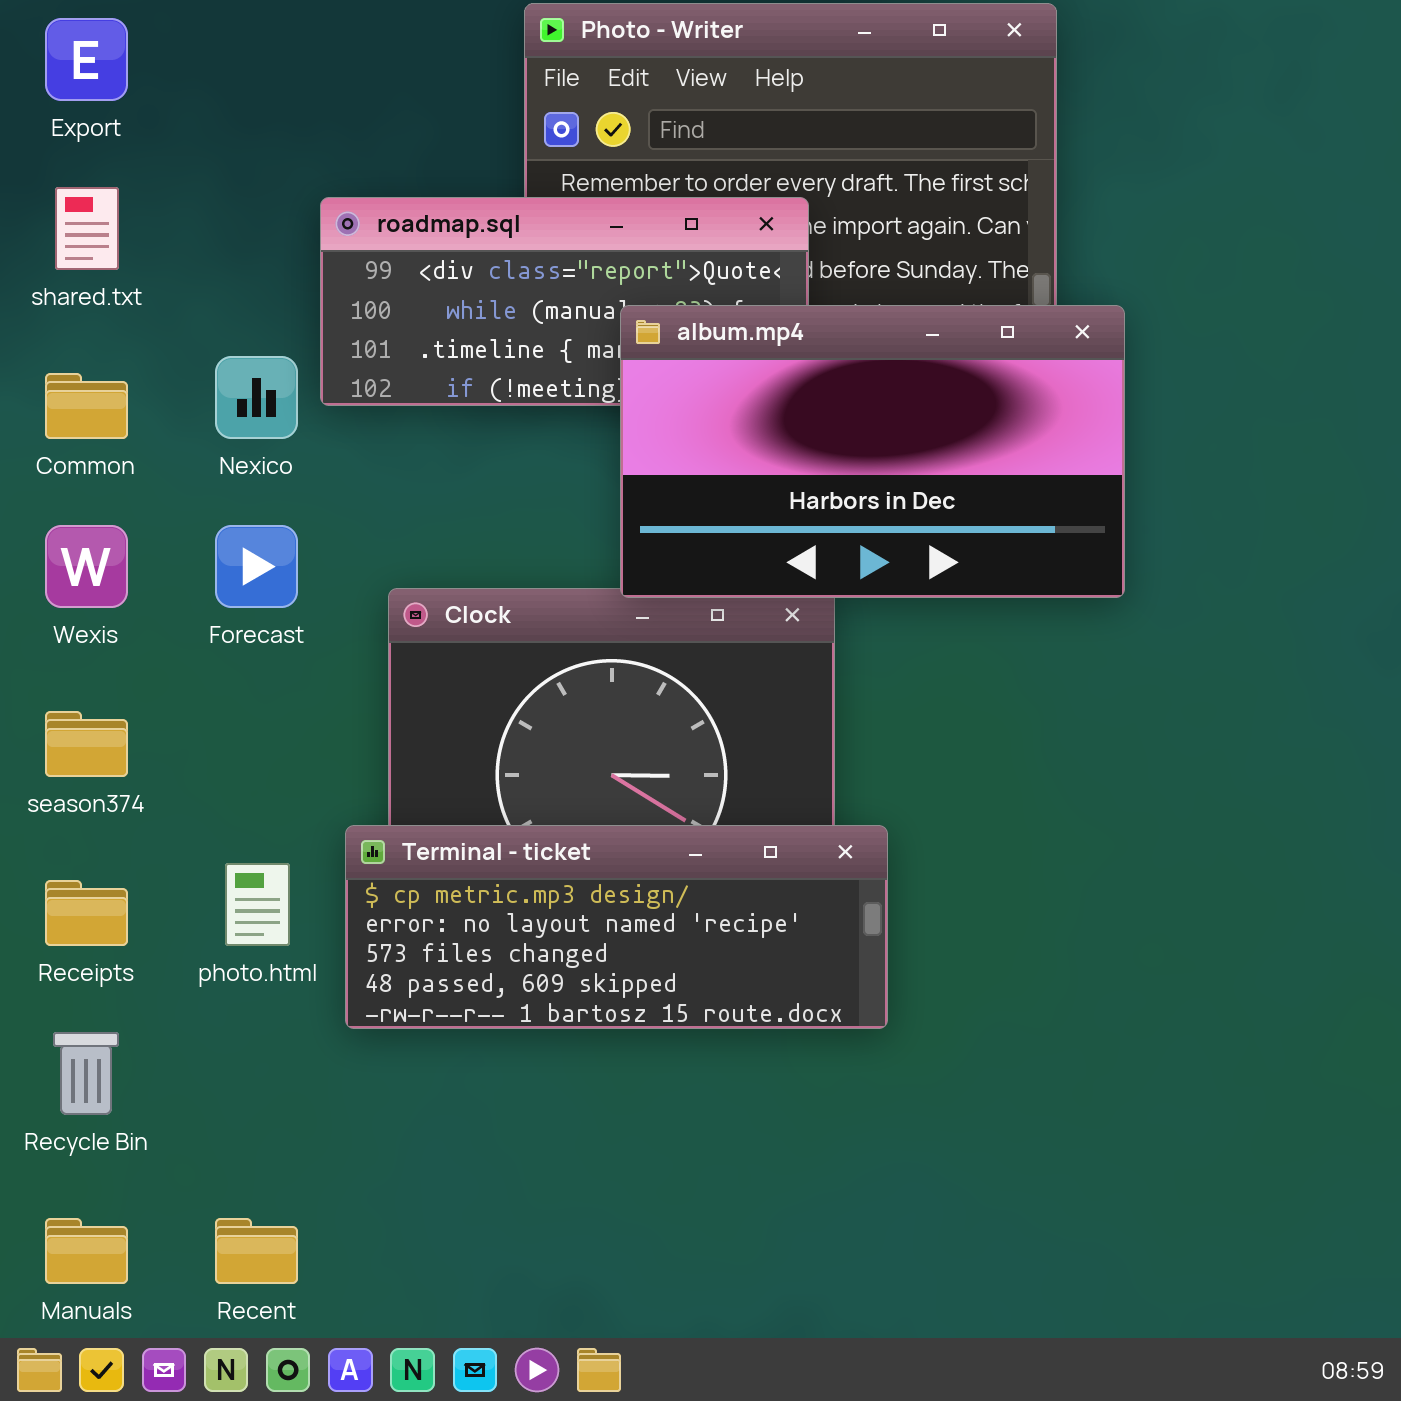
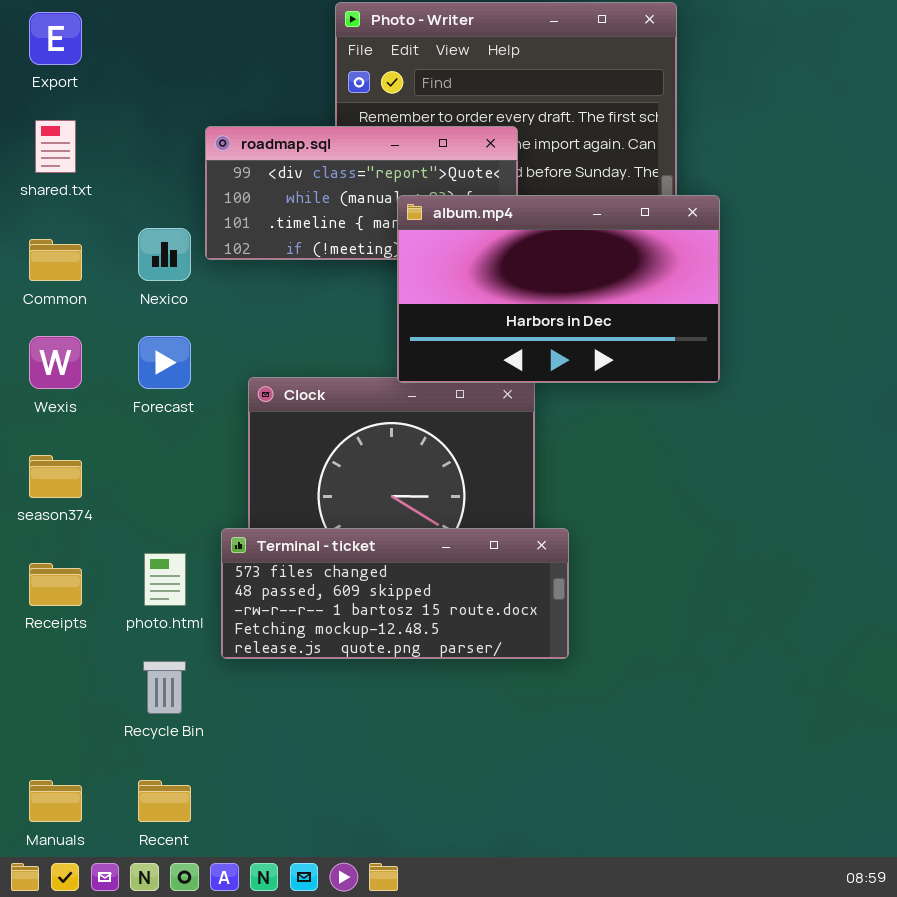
Terminal - ticket: [345,825,888,1029] -> [221,528,569,659], scrolled down 2 rows
Recycle Bin: [53,1032,119,1115] -> [143,661,186,714], moved

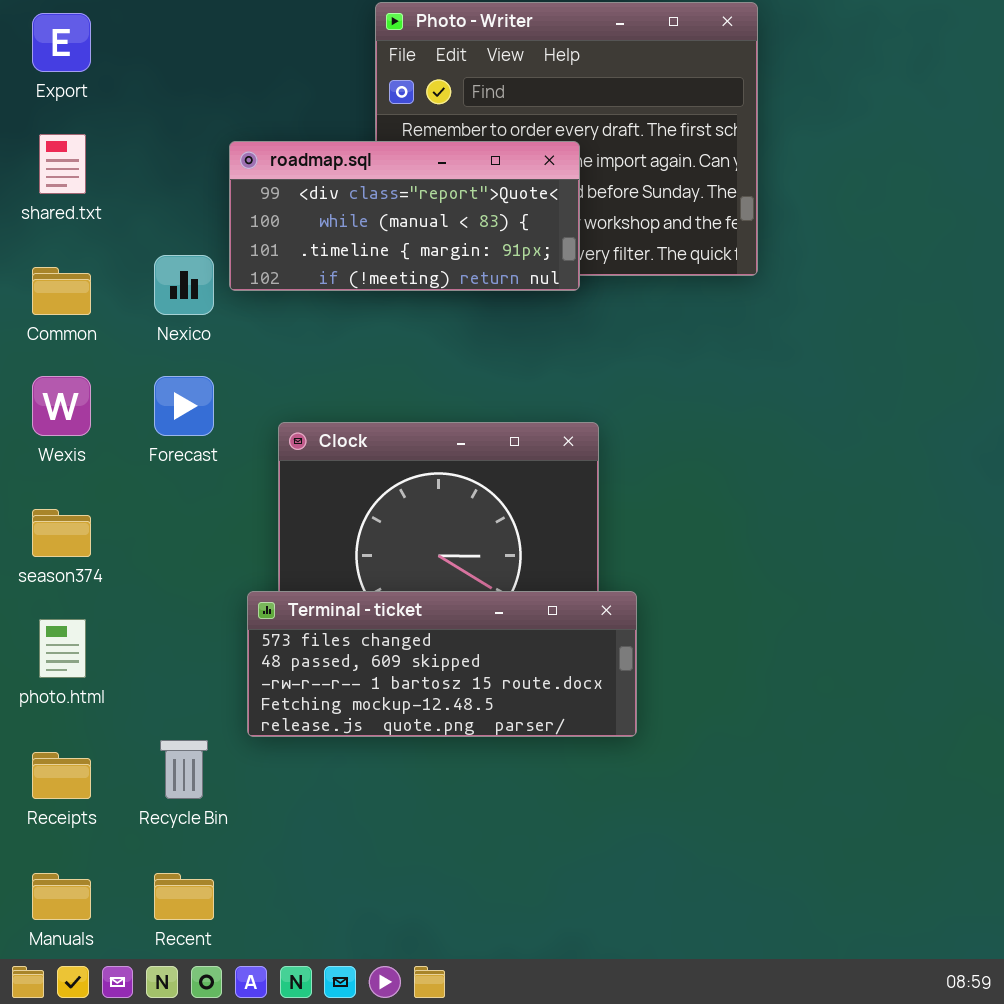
album.mp4: [397,195,720,383] -> none, closed
photo.html: [144,553,186,606] -> [39,619,86,678], moved
Receipts: [29,563,82,606] -> [32,752,91,799], moved

